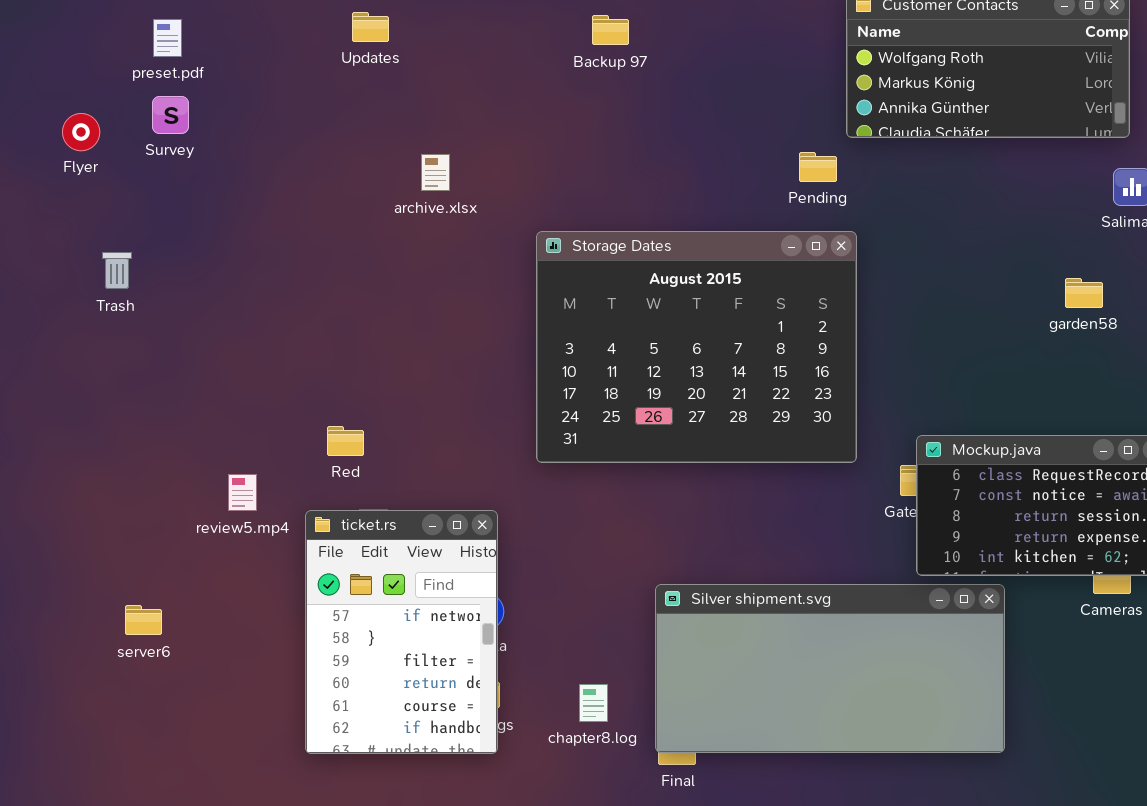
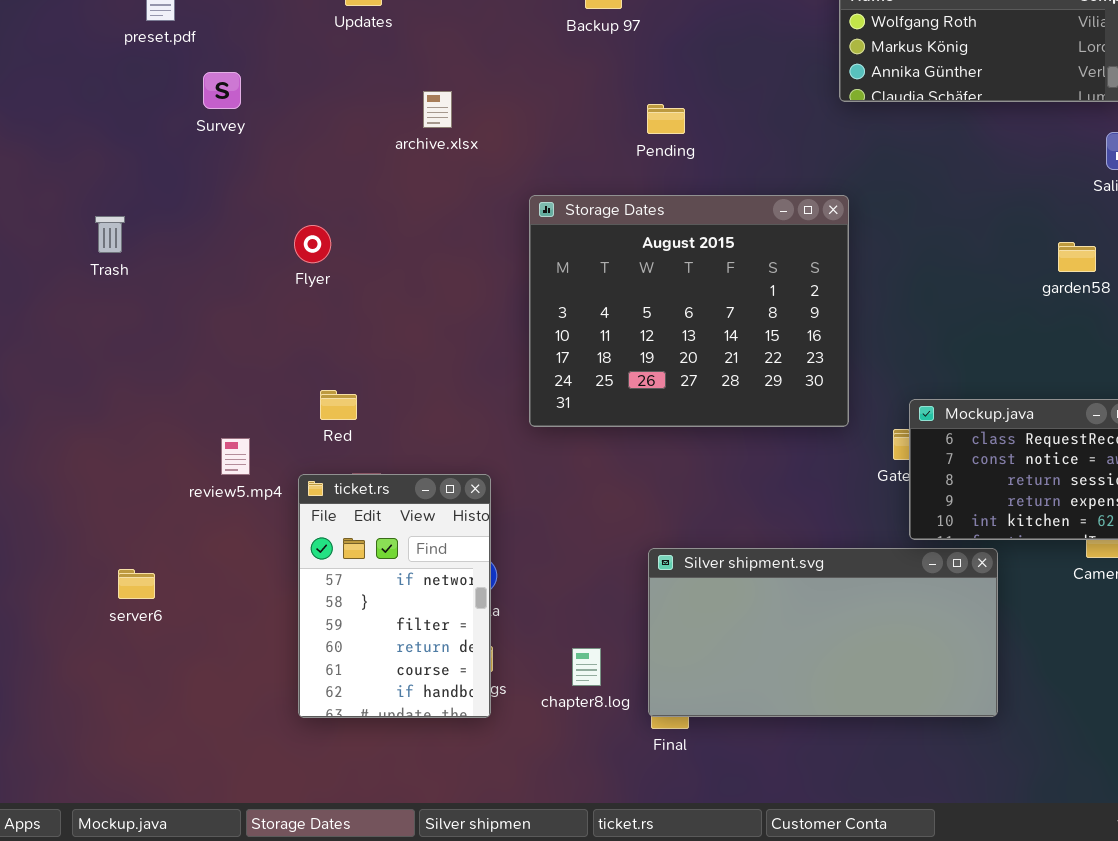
Survey: [152,96,189,134] -> [203,72,241,109], moved
Flyer: [62,113,100,151] -> [294,225,331,263], moved
Pending: [799,152,837,182] -> [647,104,685,134], moved
archive.xlsx: [421,154,450,191] -> [423,91,452,128], moved

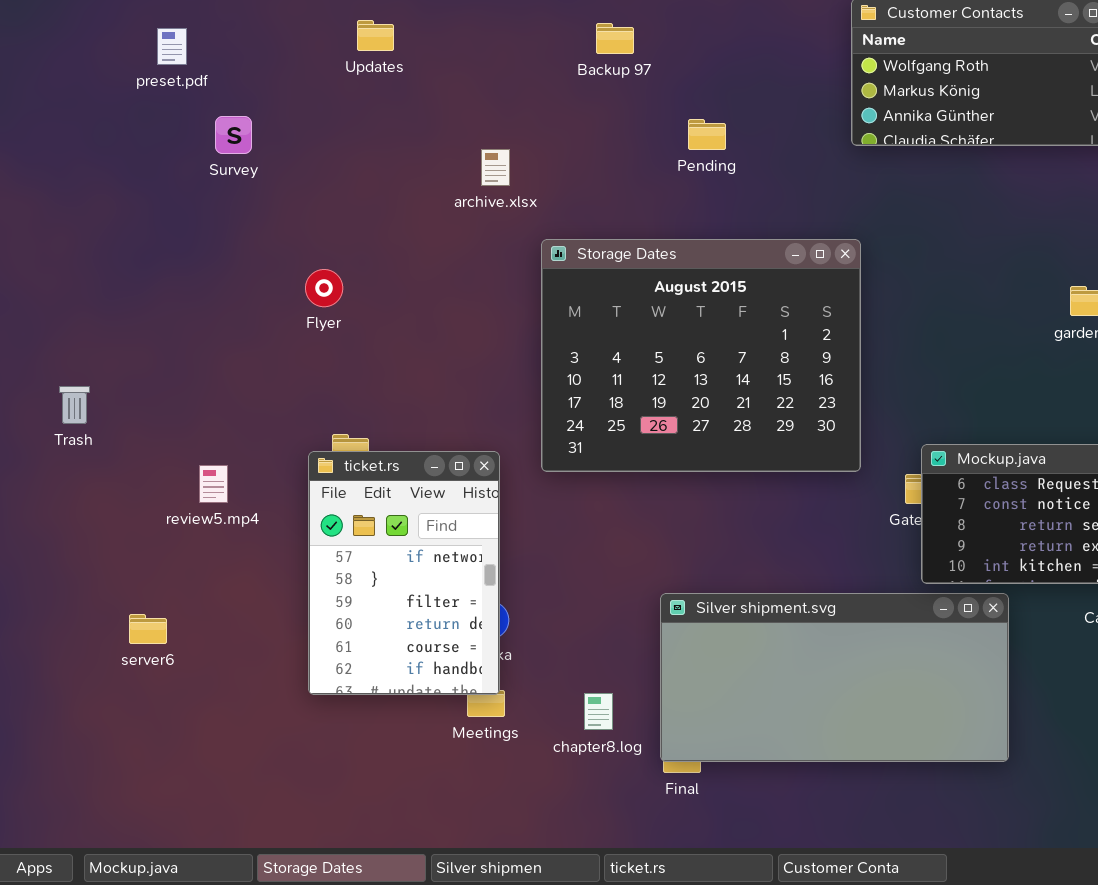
archive.xlsx: [423,91,452,128] -> [481,149,510,186], moved
Pending: [647,104,685,134] -> [688,119,726,150], moved
Trash: [95,216,125,253] -> [59,386,90,424], moved
review5.mp4: [221,438,250,475] -> [199,465,228,503], moved
ticket.rs: [298,474,491,718] -> [308,451,500,695], moved

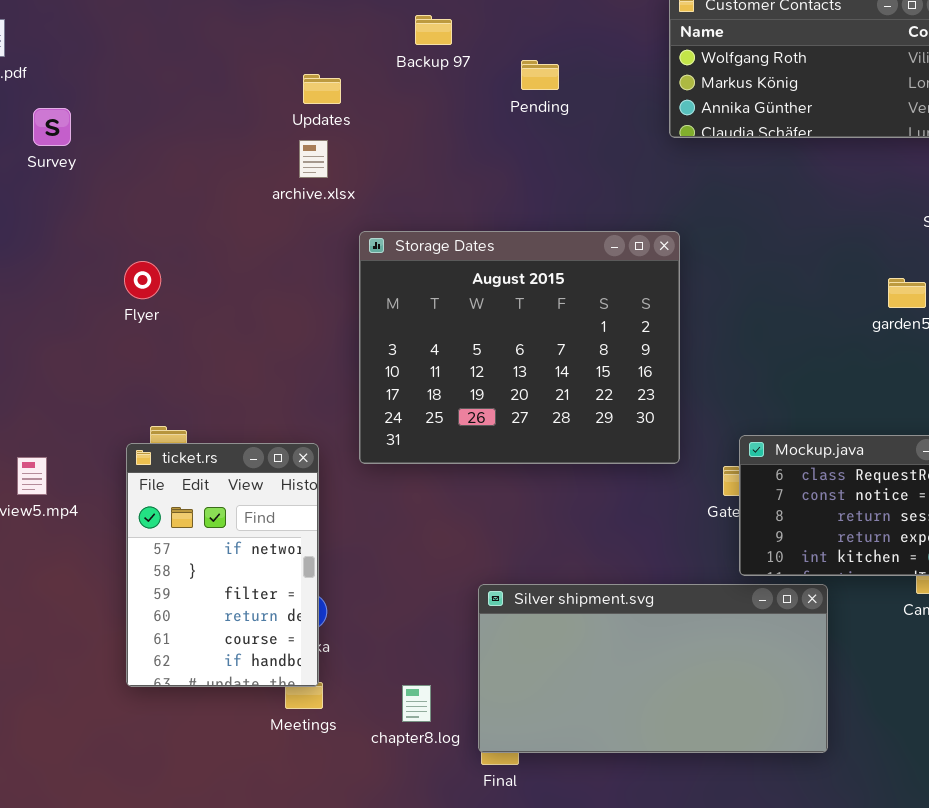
Updates: [357,20,394,51] -> [303,74,341,104], moved
Pending: [688,119,726,150] -> [521,60,559,90], moved

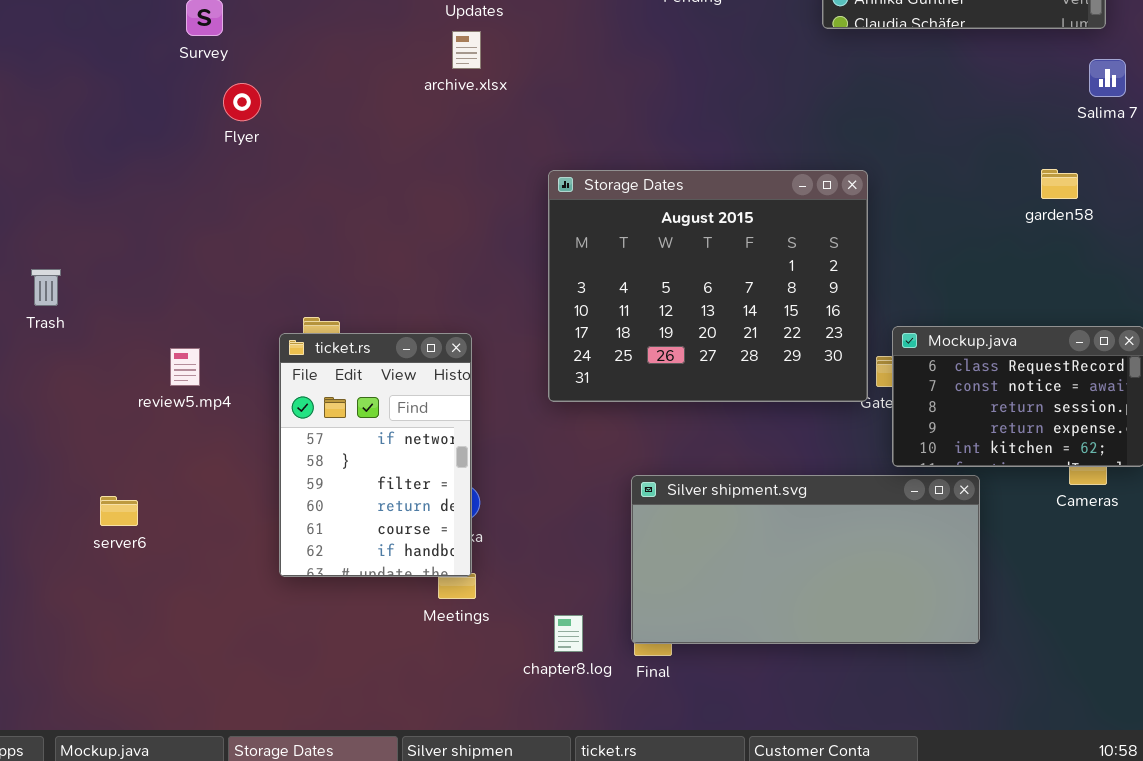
Storage Dates: [359,231,680,464] -> [548,170,868,402], moved
Flyer: [124,261,161,299] -> [223,83,261,121], moved
chapter8.log: [402,685,431,722] -> [554,615,583,652], moved

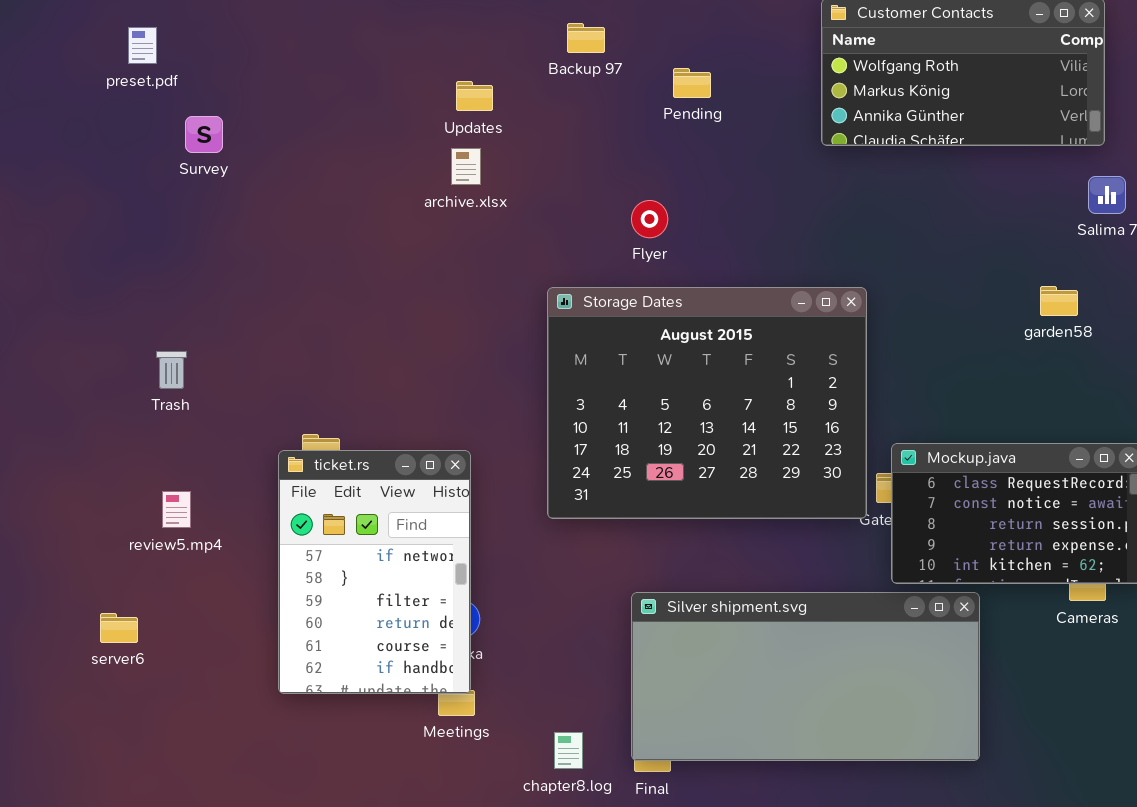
Flyer: [223,83,261,121] -> [631,200,668,238], moved
Trash: [31,269,61,306] -> [156,351,187,389], moved
review5.mp4: [170,348,200,386] -> [162,491,191,528], moved

